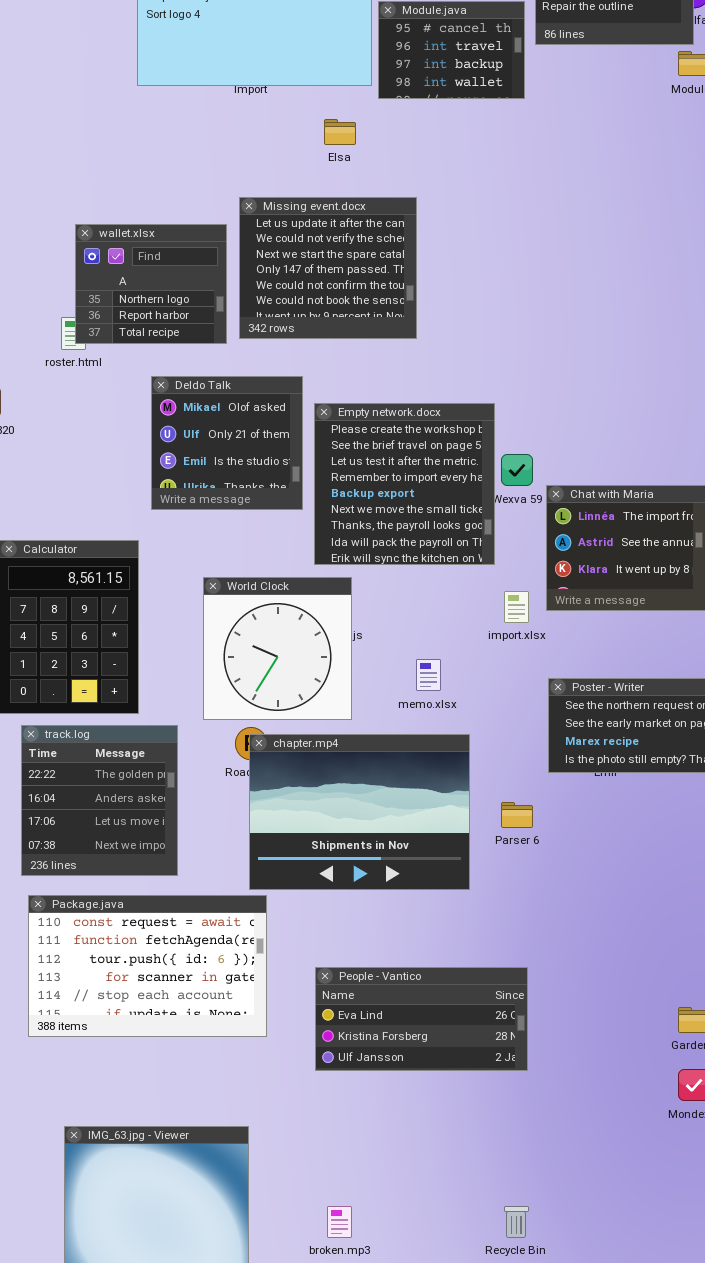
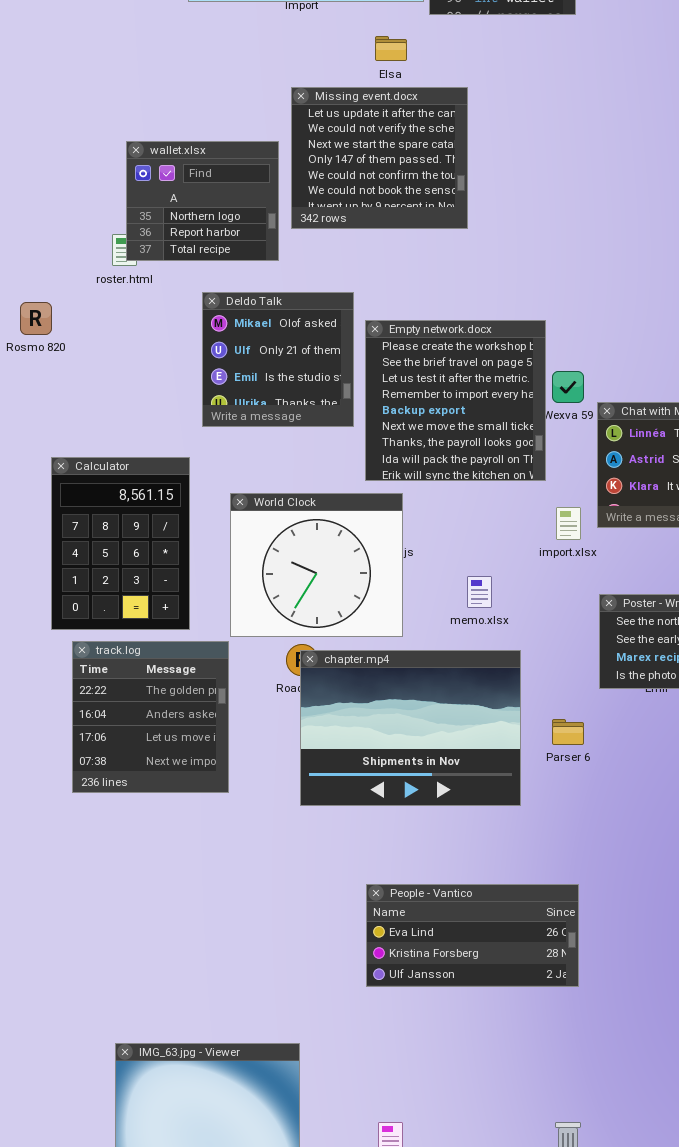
Missing event.docx: [239,197,417,339] -> [291,87,468,229], moved
World Clock: [203,577,352,720] -> [230,493,403,637], resized
Package.java: [28,895,267,1037] -> none, closed

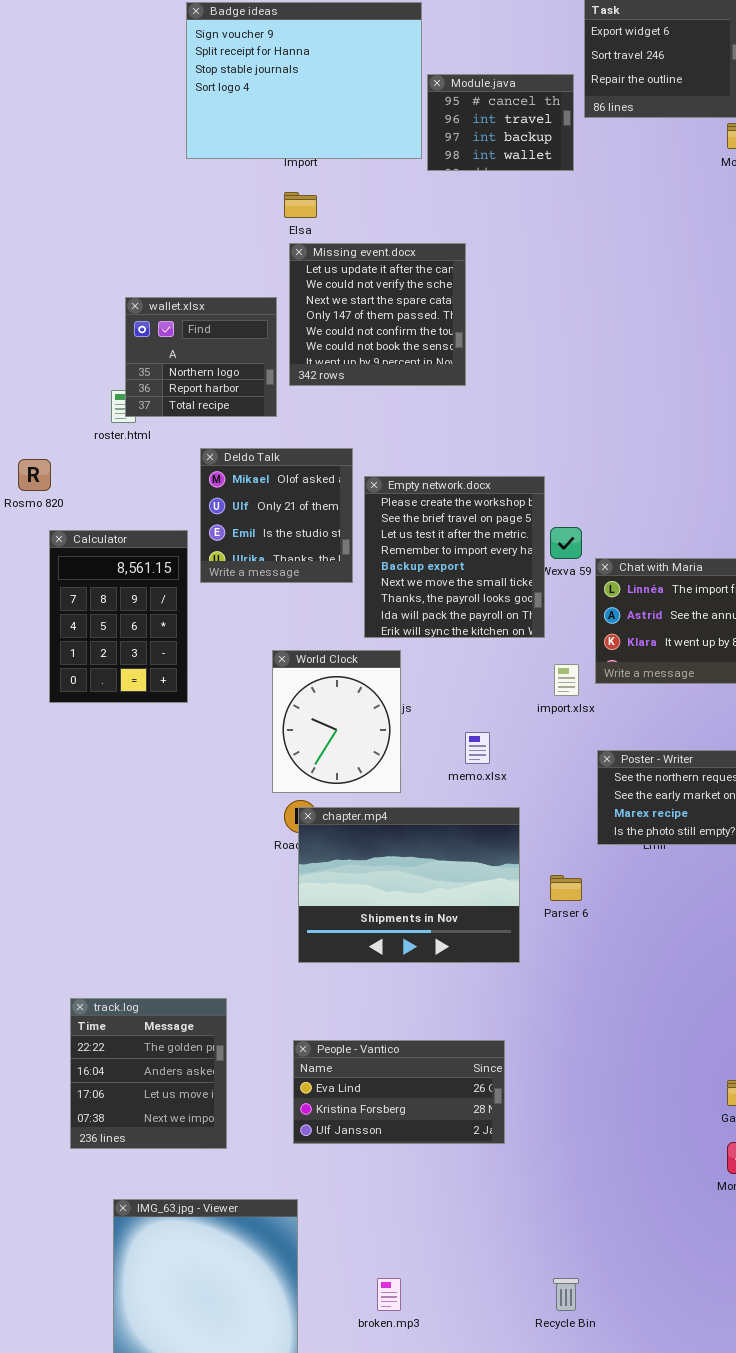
Elsa: [375,36,407,61] -> [284,192,317,218], moved
Calculator: [51,457,190,630] -> [49,530,188,703], moved
World Clock: [230,493,403,637] -> [272,650,401,793], resized
track.log: [72,641,229,793] -> [70,998,227,1149], moved
People - Vantico: [366,884,579,987] -> [293,1040,505,1144], moved

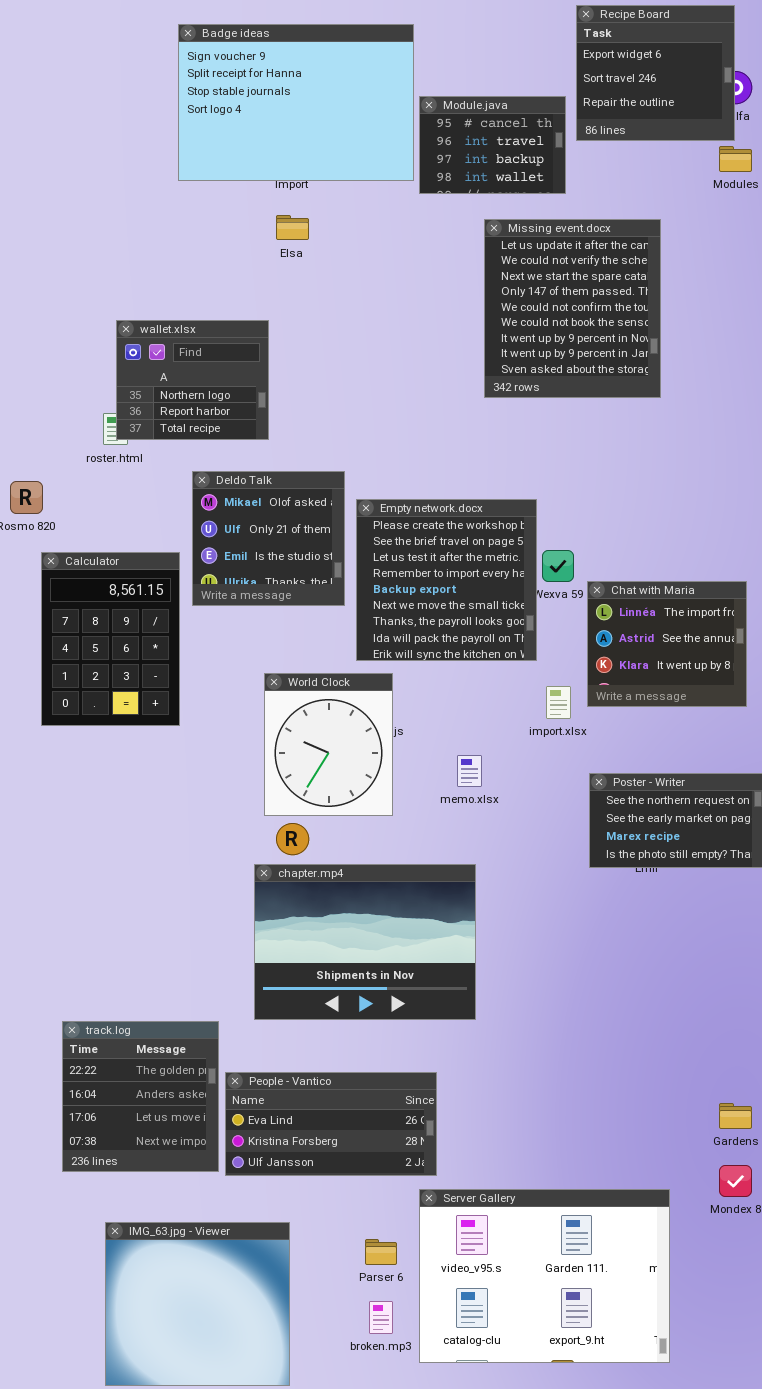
Missing event.docx: [289,243,466,386] -> [484,219,661,398], moved, resized
chapter.mp4: [298,807,520,963] -> [254,864,476,1020], moved
Parser 6: [550,875,582,901] -> [365,1239,397,1265], moved
People - Vantico: [293,1040,505,1144] -> [225,1072,437,1176], moved
Server Gallery: none -> [419,1189,670,1363], opened

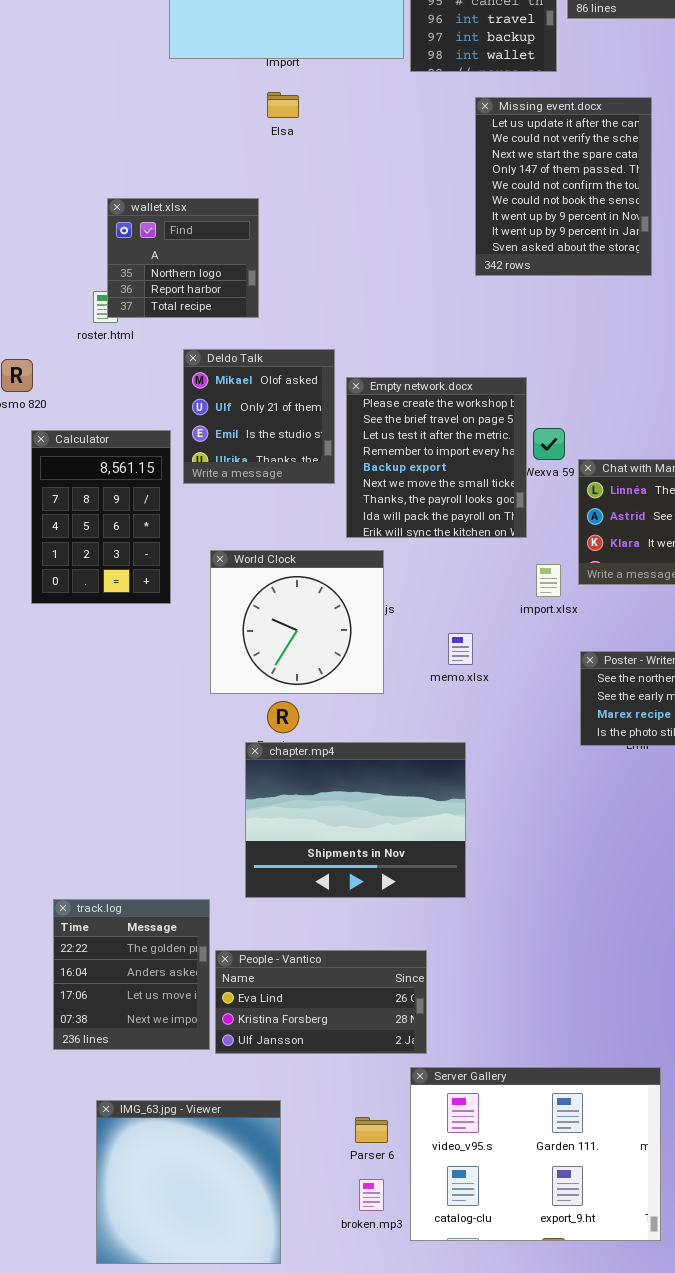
World Clock: [264,673,393,816] -> [210,550,384,694], resized

